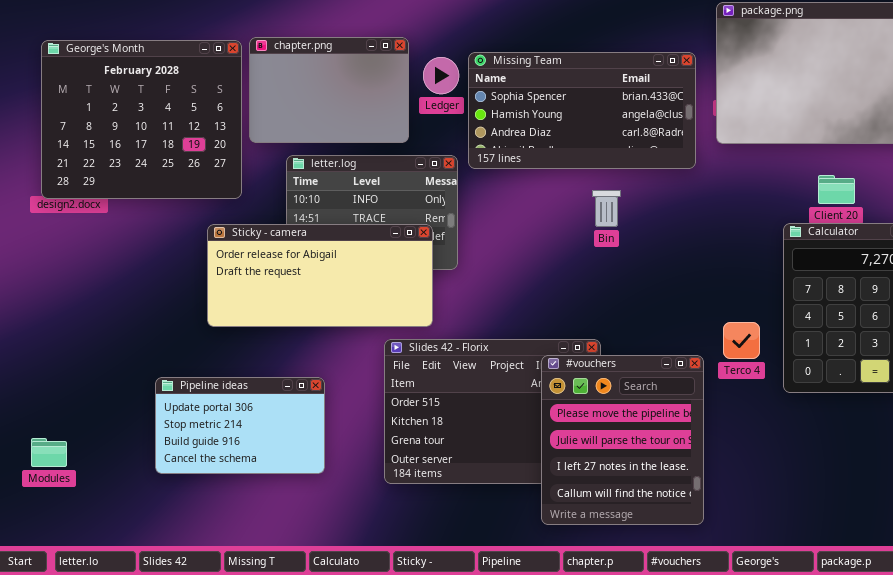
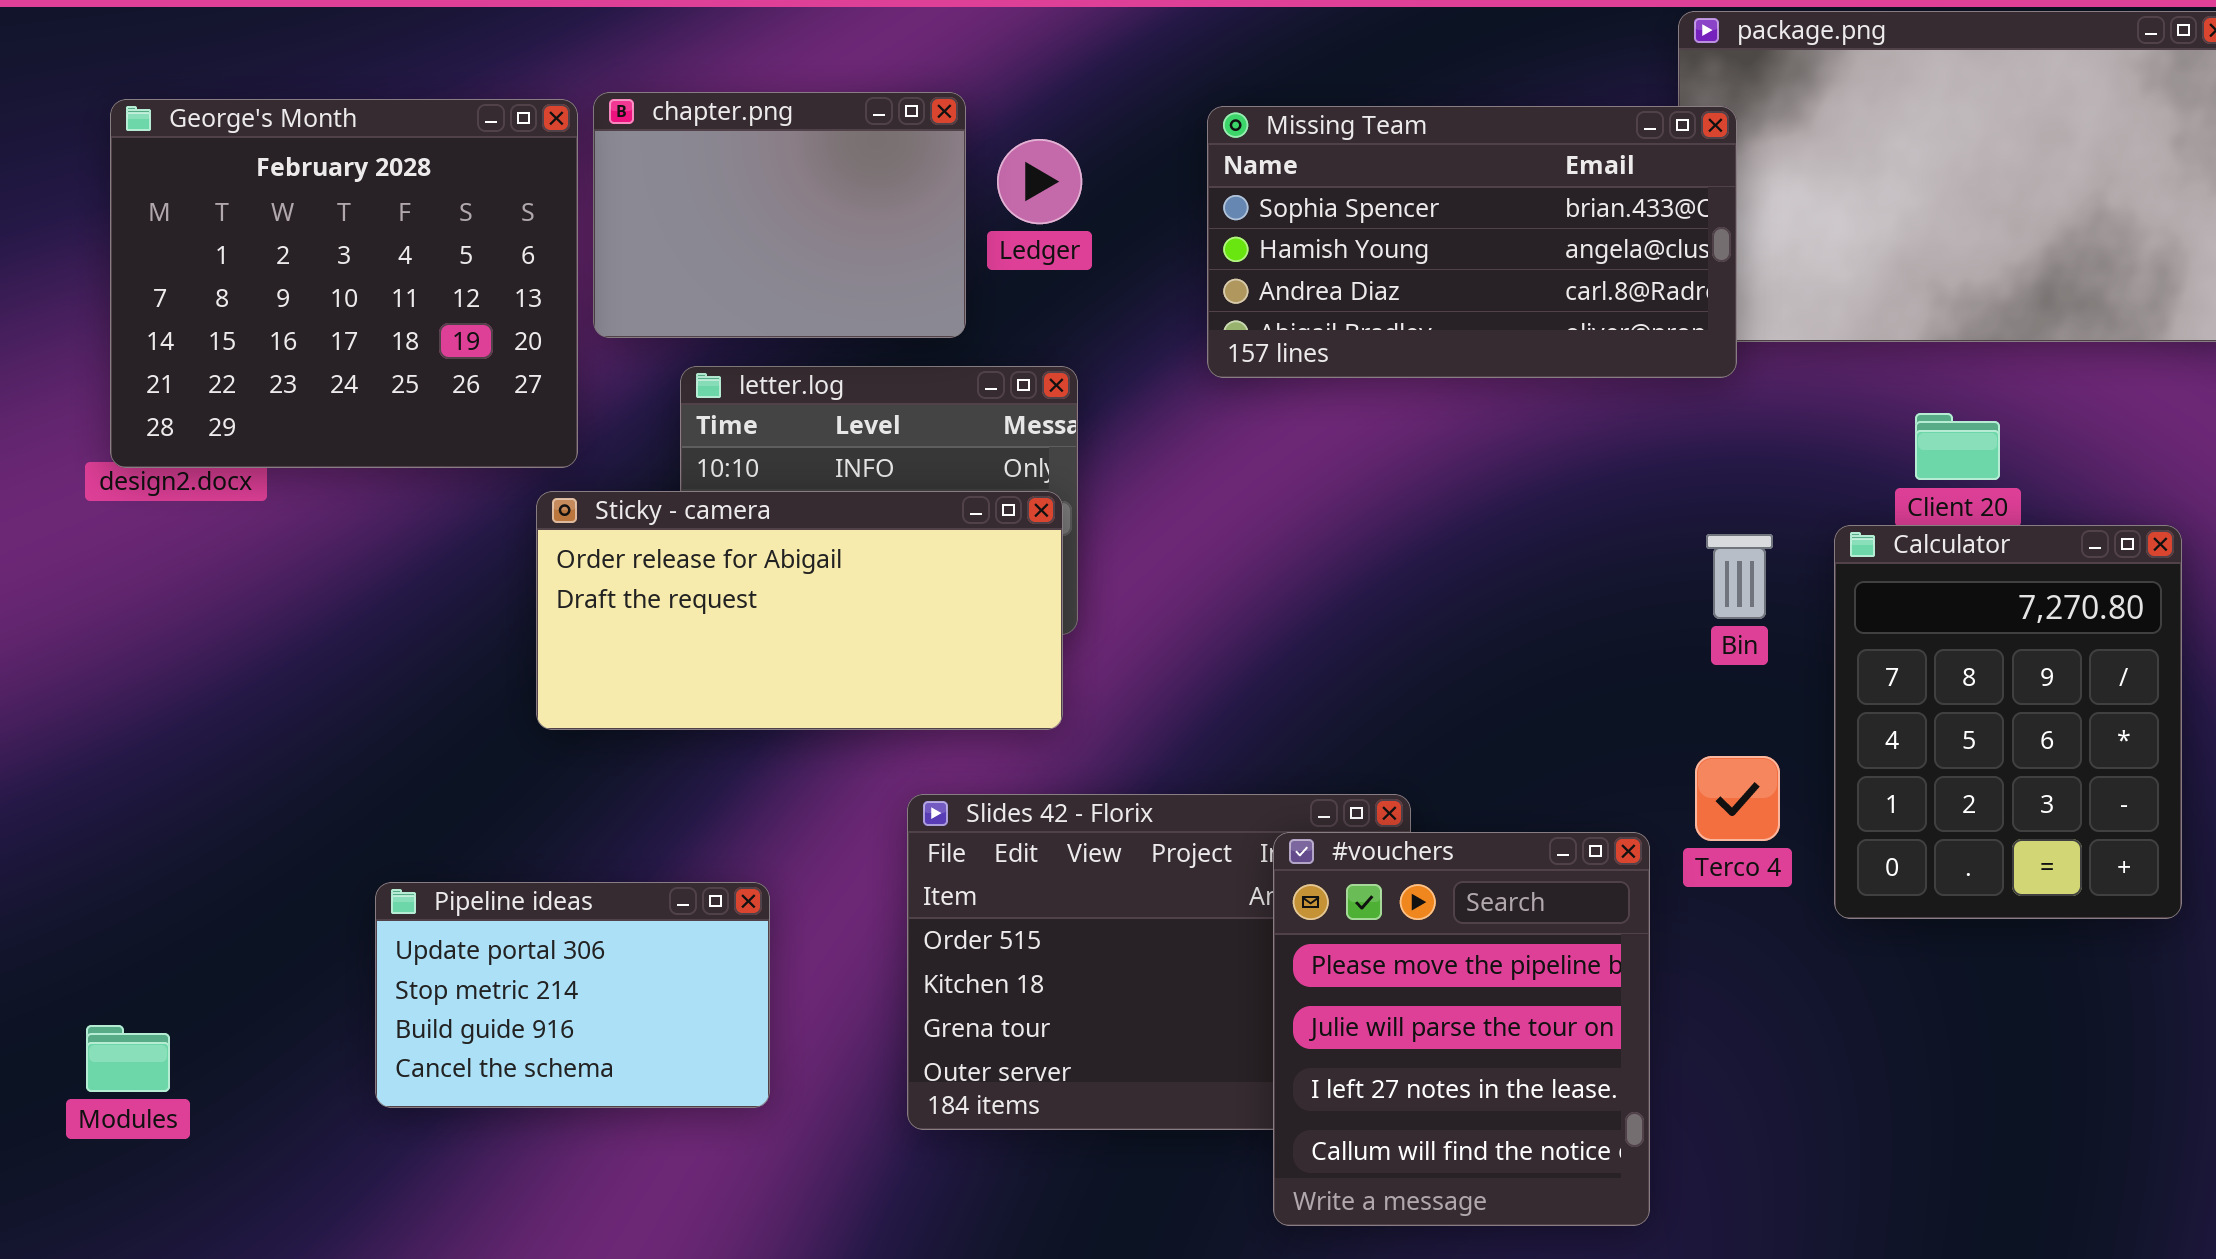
Missing Team: [468,52,696,169] -> [1207,106,1737,378], moved
Bin: [592,190,621,227] -> [1706,534,1773,619], moved
Sticky - camera: [207,224,433,327] -> [536,491,1063,730], moved

